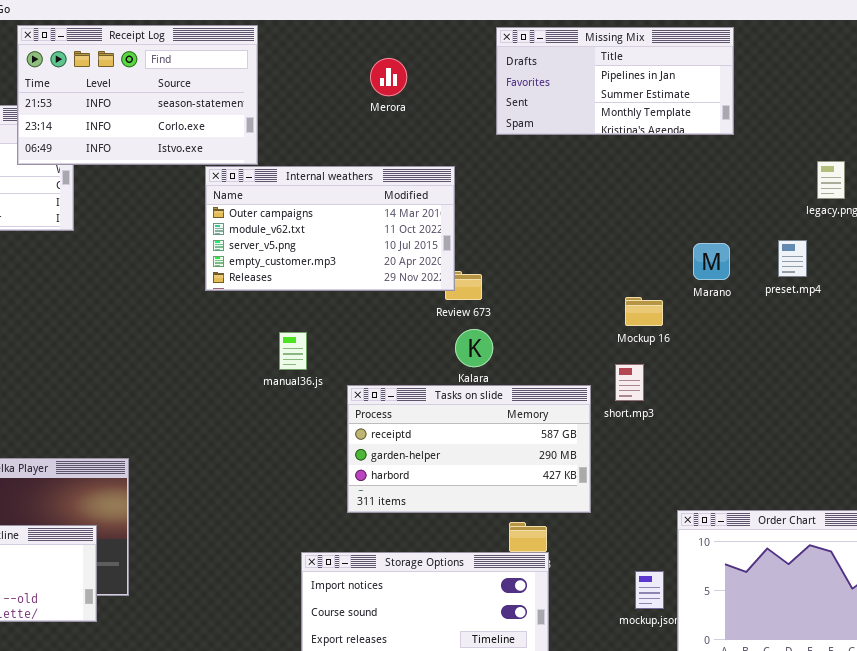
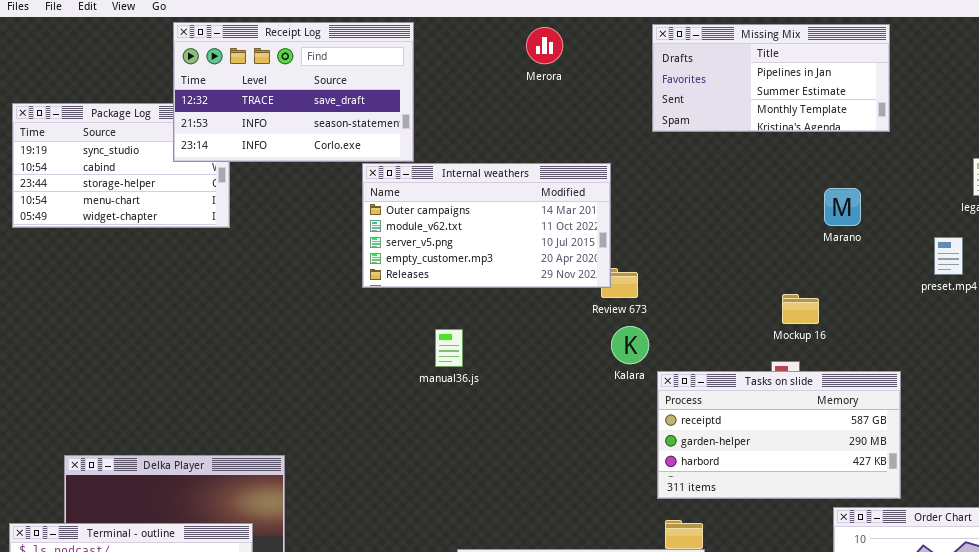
Receipt Log: [17,25,258,165] -> [173,22,414,162], scrolled up 1 row
Merora: [370,58,407,96] -> [526,27,563,64], moved
Marano: [693,243,730,280] -> [824,188,861,226], moved
Tasks on slide: [347,385,591,513] -> [657,371,901,499], moved

